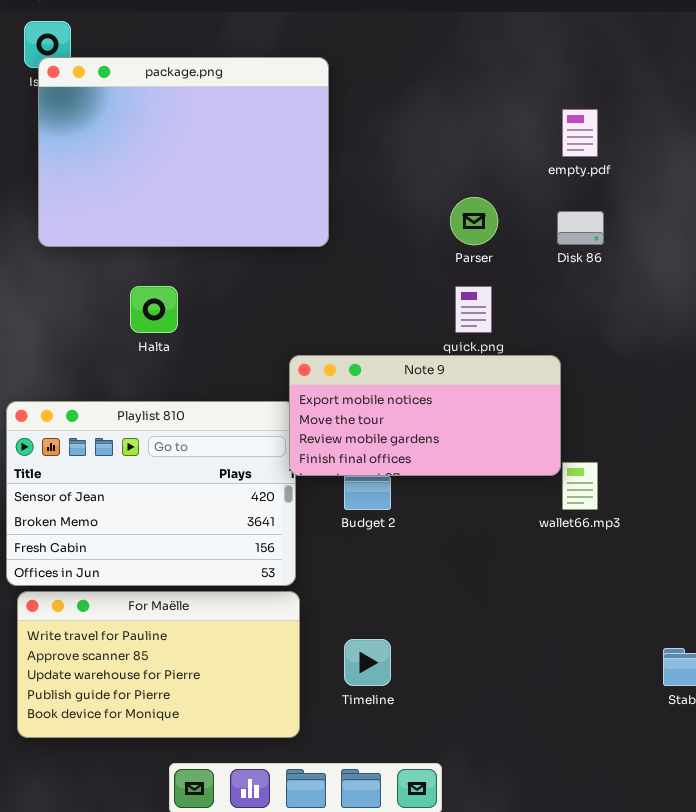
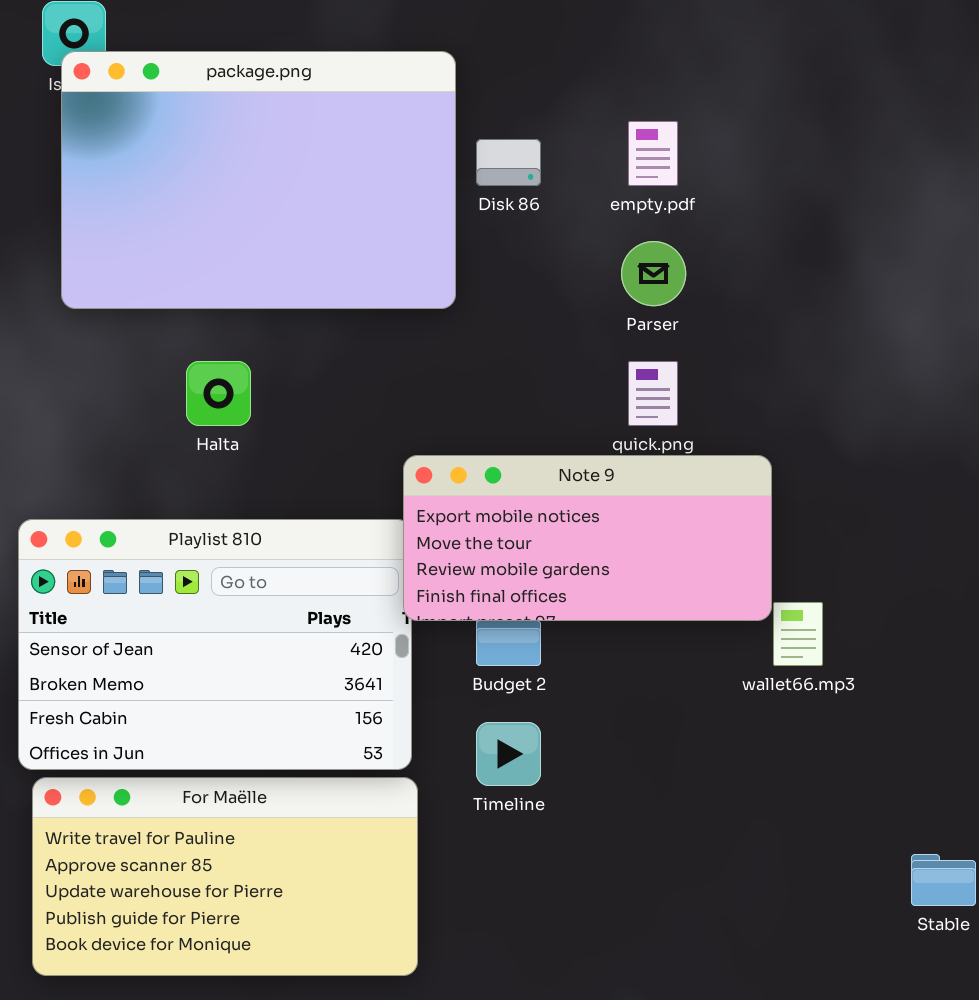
empty.pdf: [562,109,598,157] -> [628,121,678,186], moved
Disk 86: [557,211,604,245] -> [476,139,541,186], moved
Timeline: [344,639,391,686] -> [476,722,541,786], moved

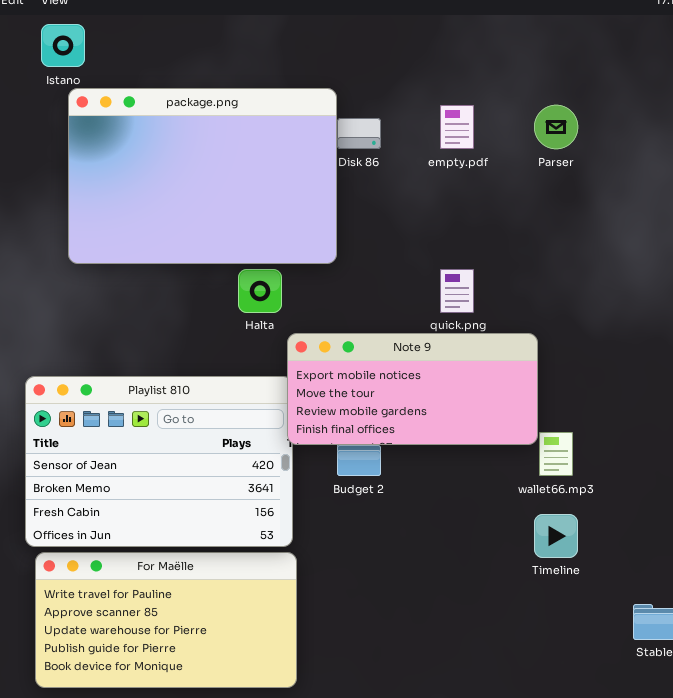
package.png: [61,51,456,309] -> [68,88,337,264], moved
Parser: [621,241,686,306] -> [534,105,578,149], moved
Halta: [186,361,251,426] -> [238,269,282,313], moved
Timeline: [476,722,541,786] -> [534,514,578,558], moved

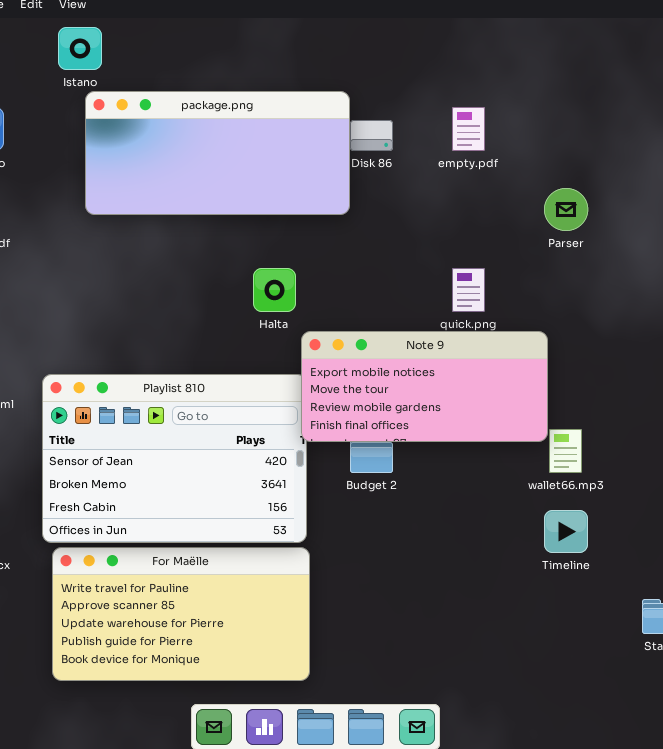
package.png: [68,88,337,264] -> [85,91,350,215], resized
Parser: [534,105,578,149] -> [544,188,588,231], moved

